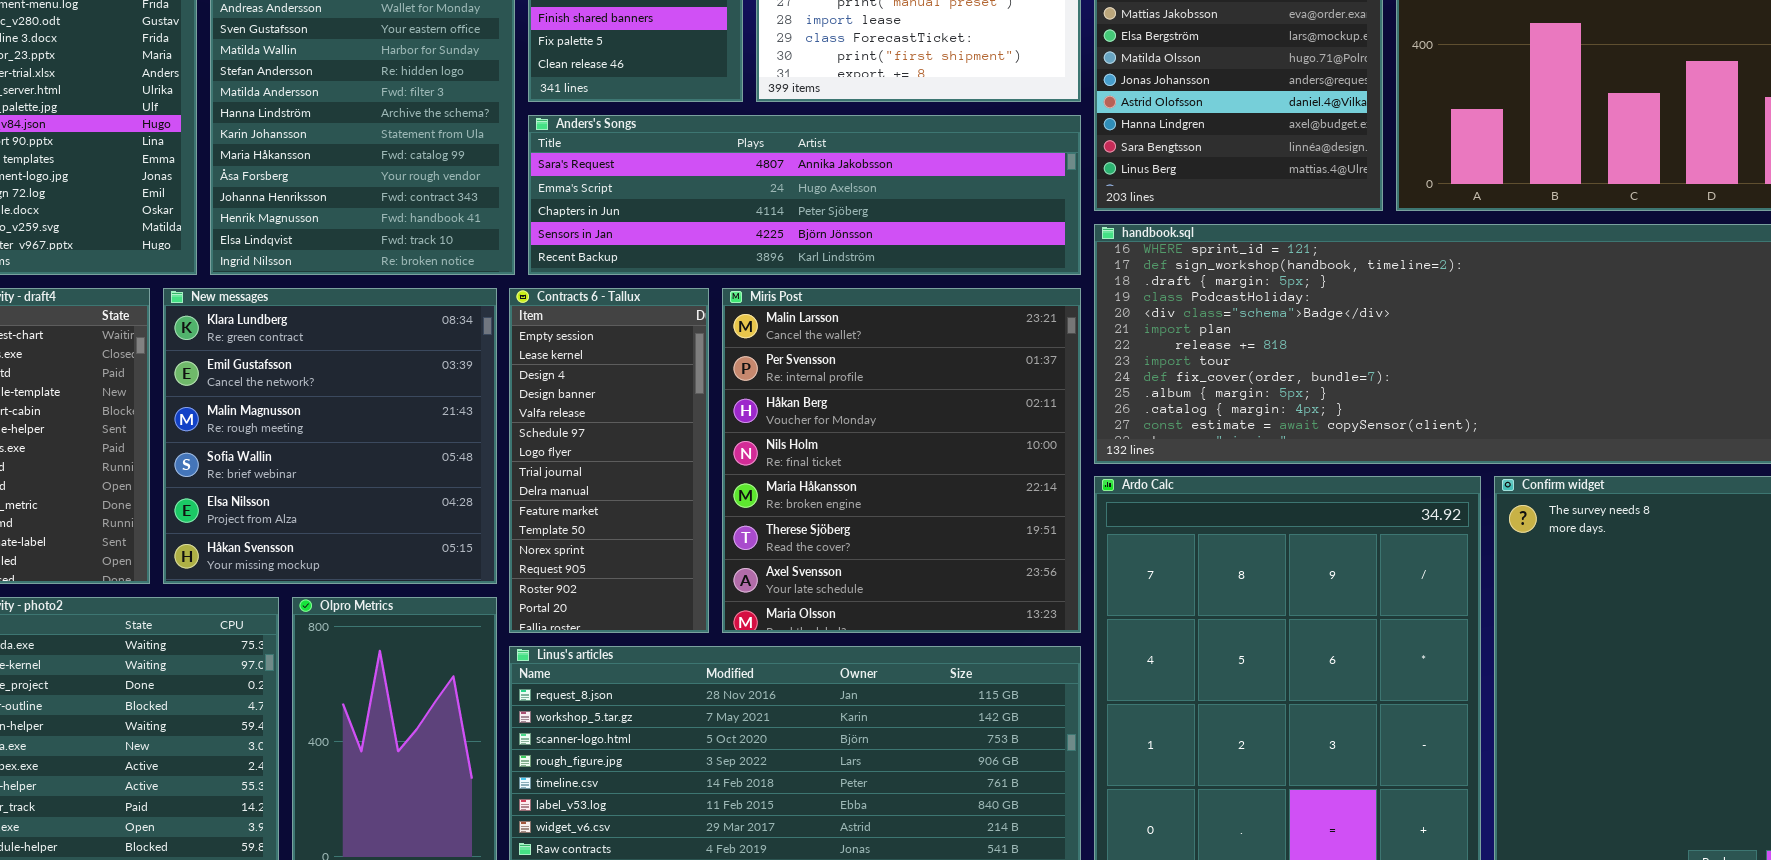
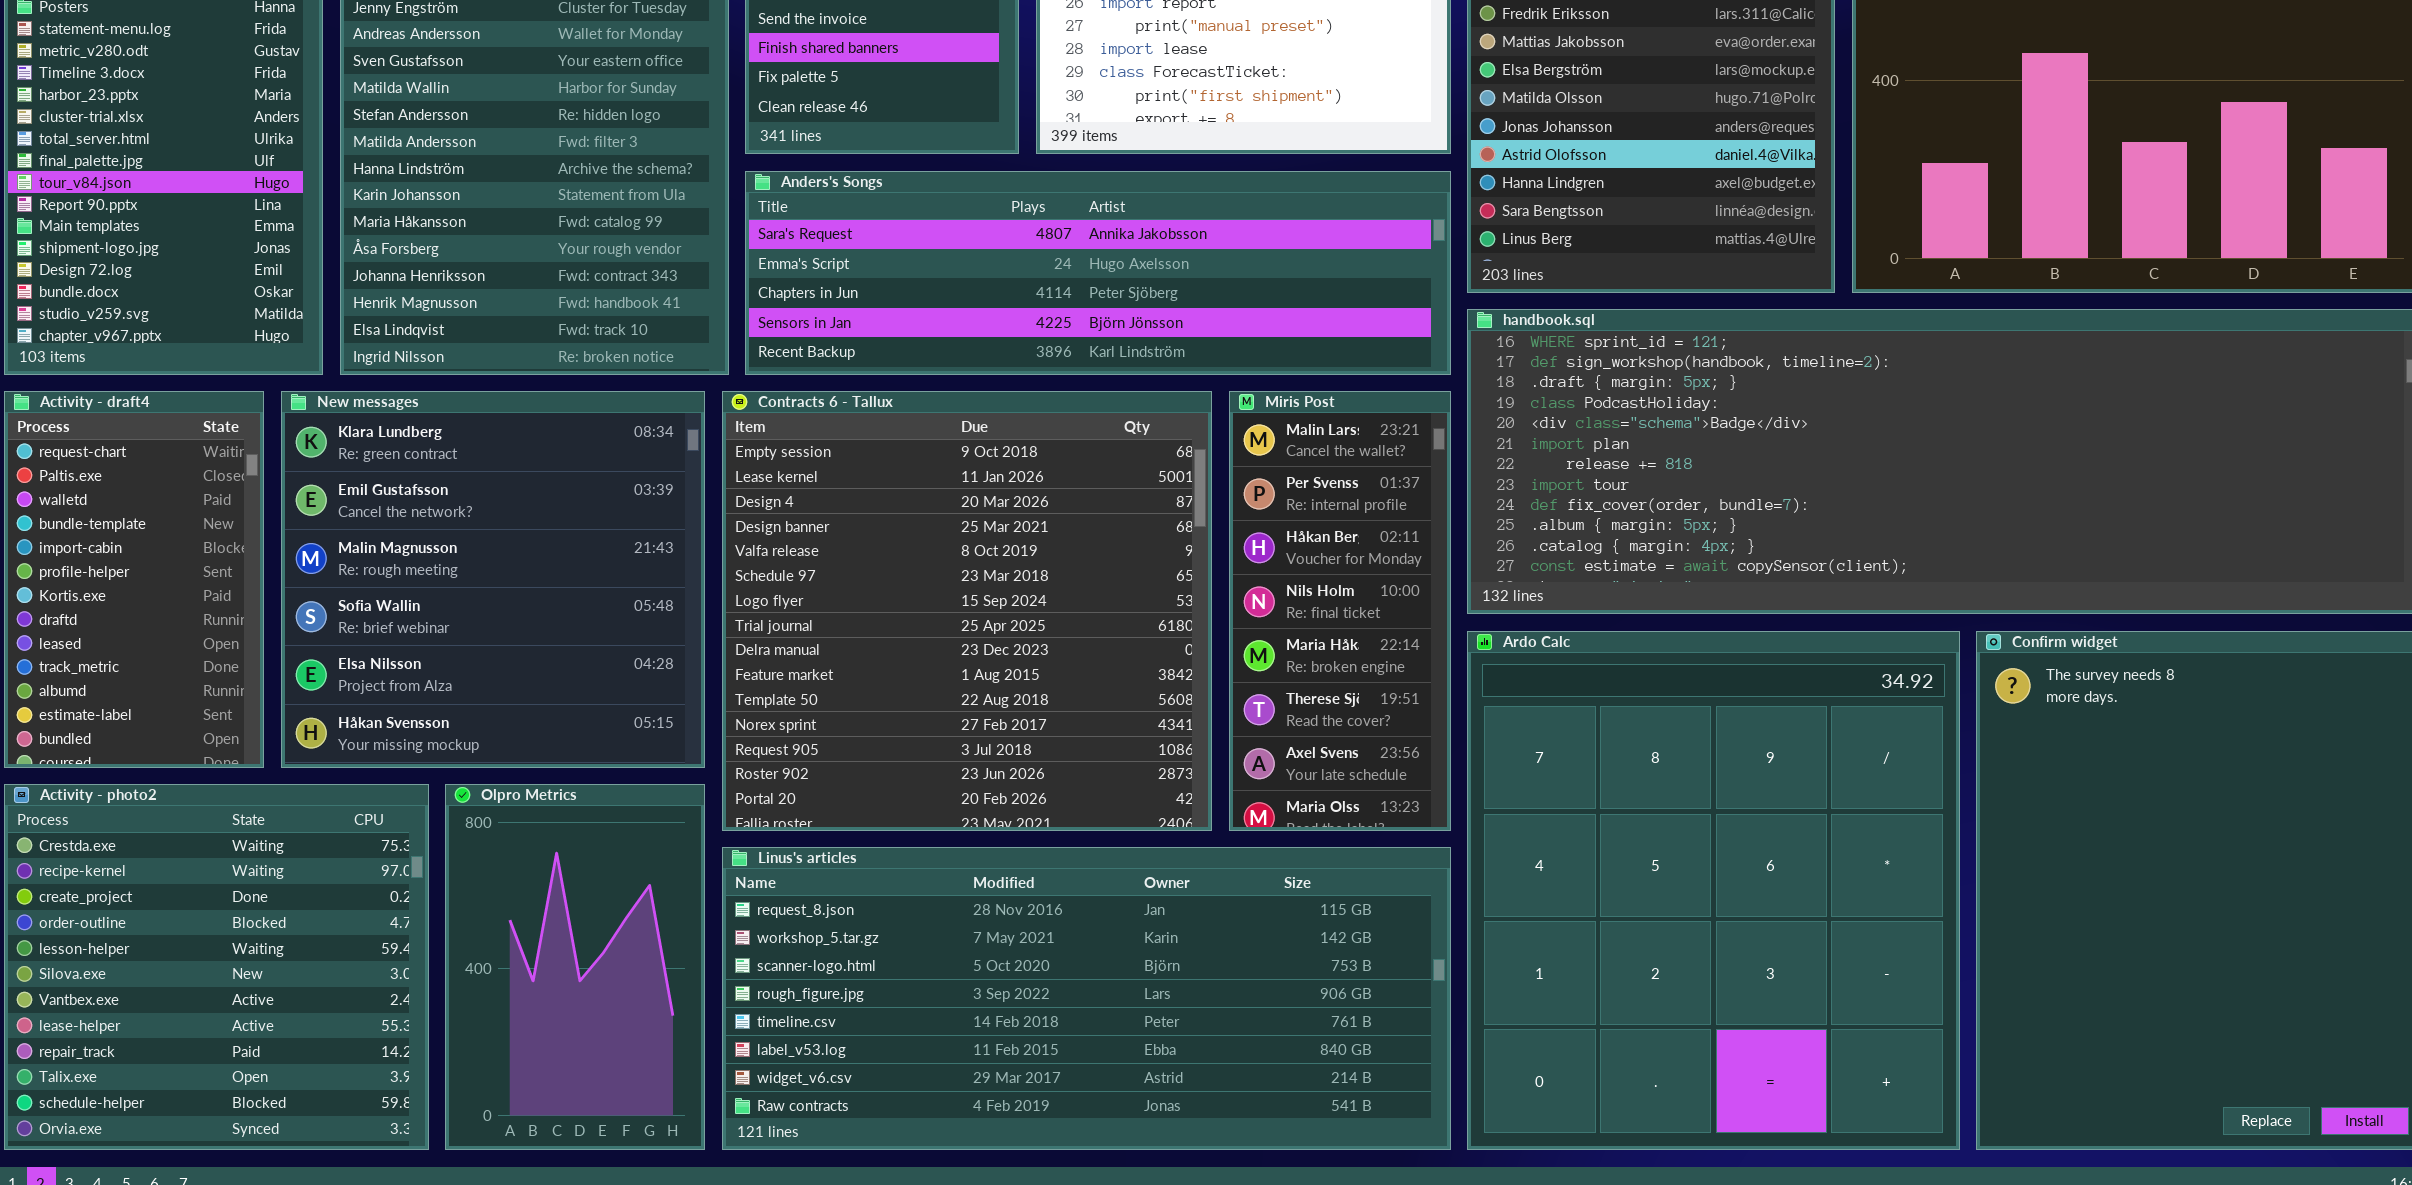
Contracts 6 - Tallux: [509,288,709,633] -> [722,391,1212,831], resized
Miris Post: [722,288,1081,633] -> [1229,391,1451,831], resized

